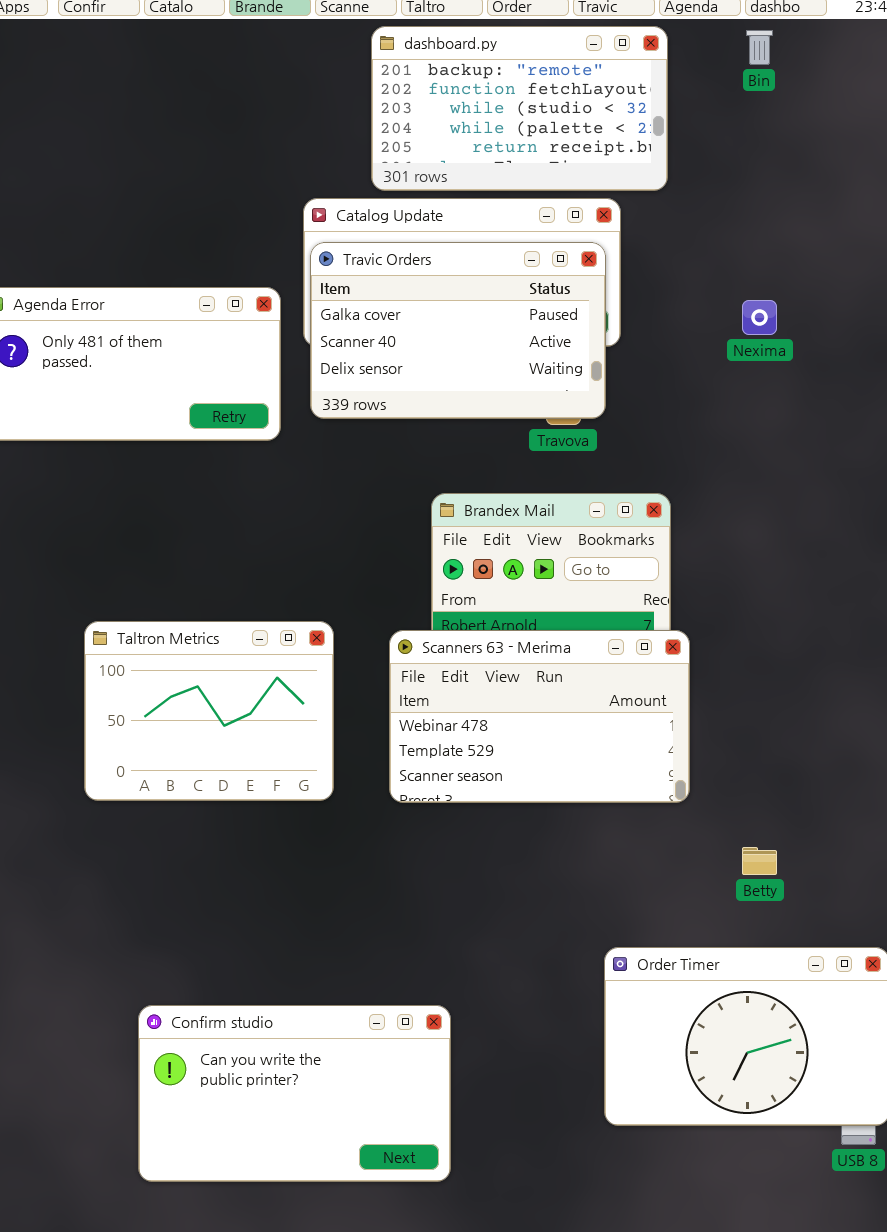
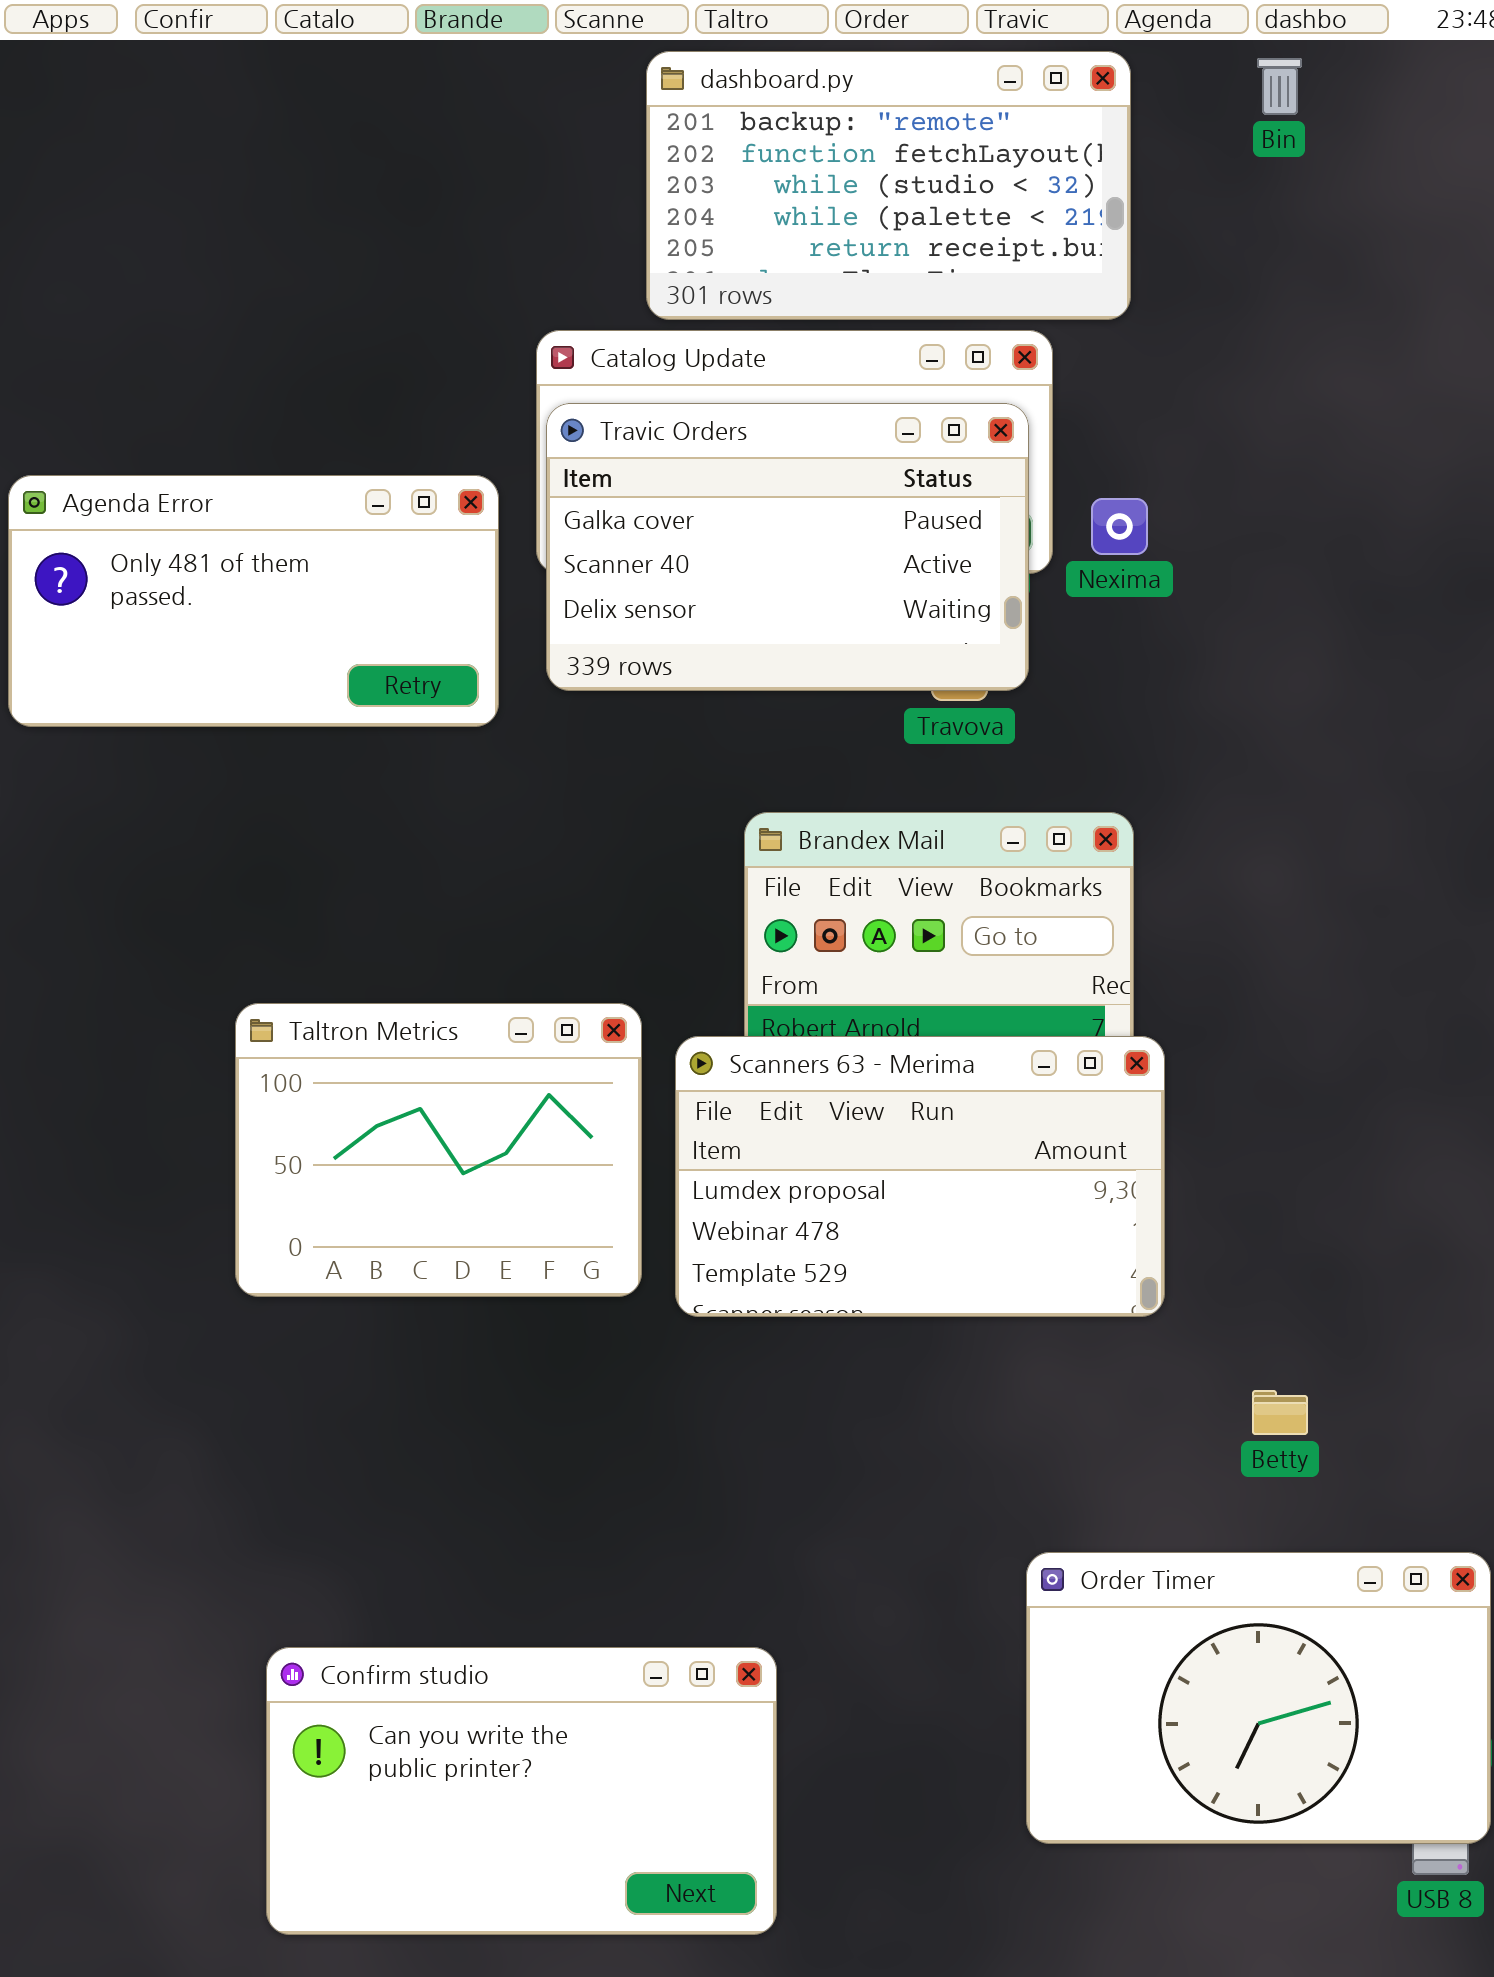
Nexima: [742,300,777,335] -> [1091,498,1148,555], moved
Taltron Metrics: [84,621,334,801] -> [235,1003,642,1297], moved
Scanners 63 - Merima: [389,630,690,803] -> [675,1036,1165,1317], scrolled up 1 row

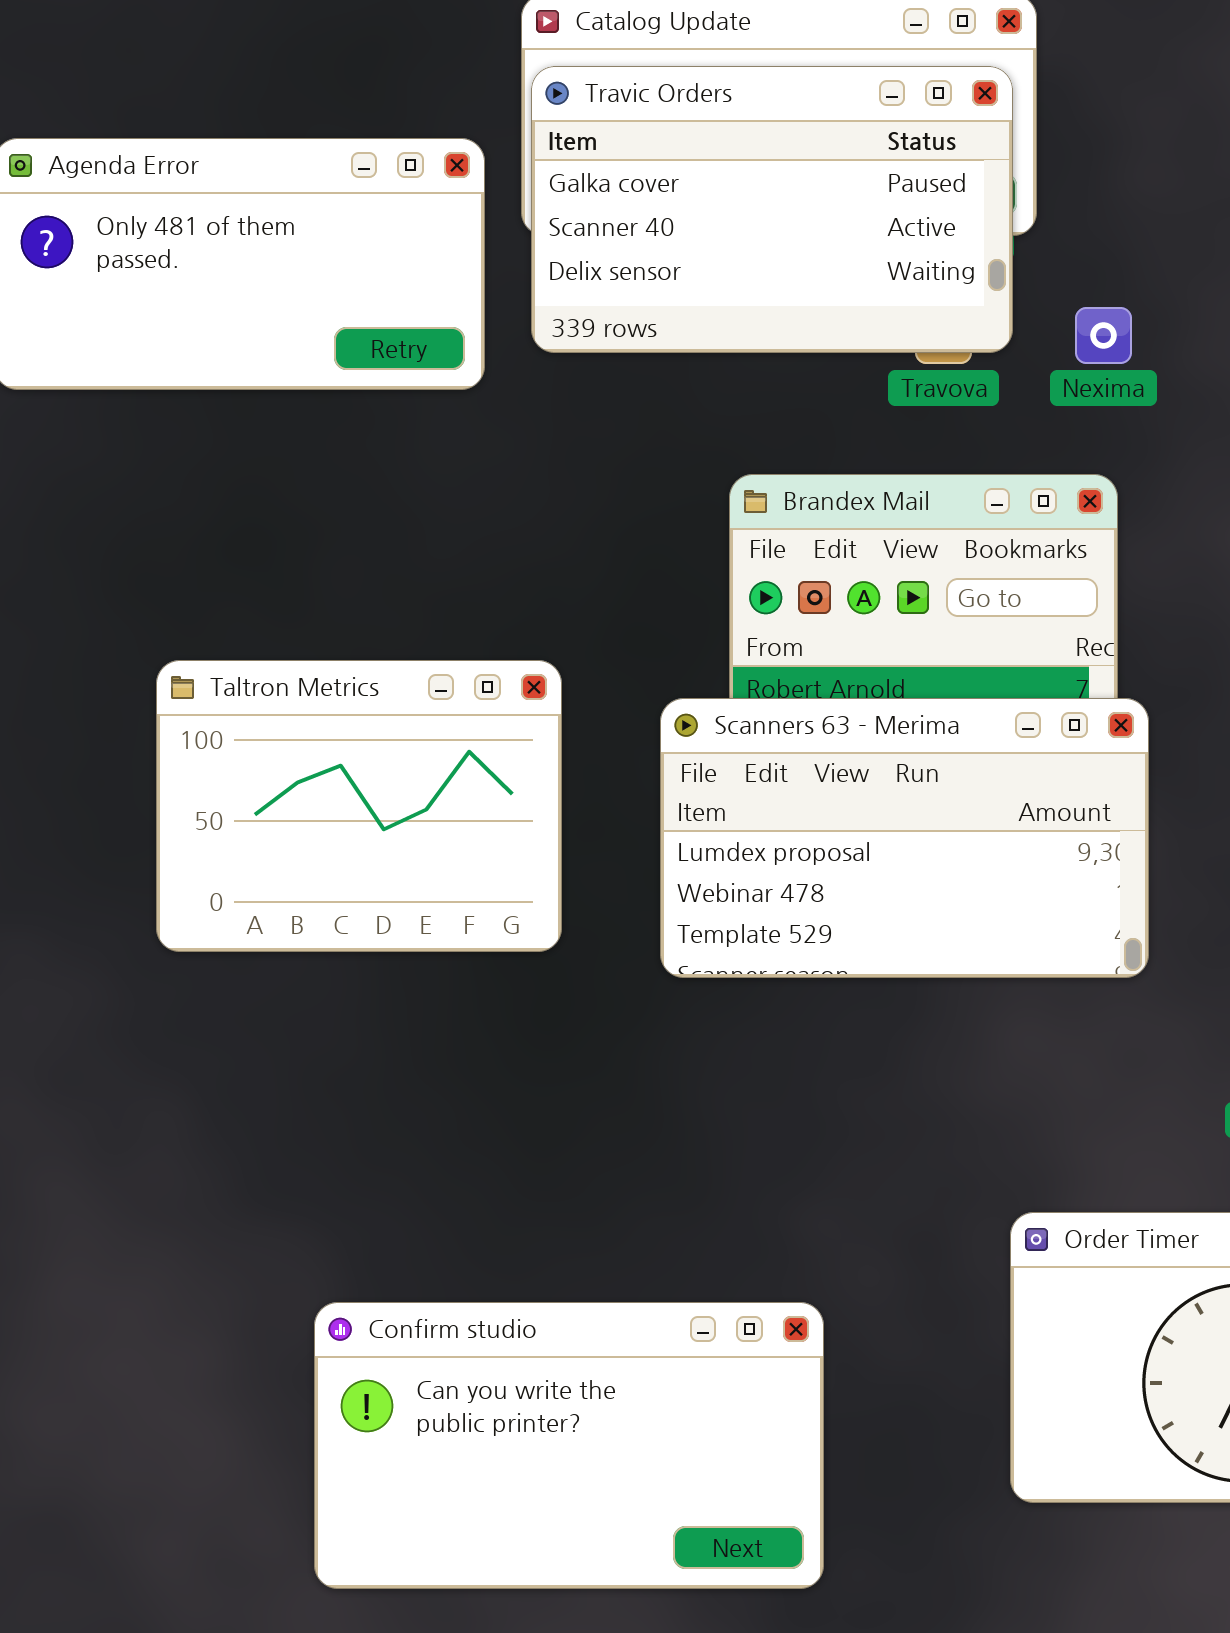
Nexima: [1091,498,1148,555] -> [1075,307,1132,364], moved
Taltron Metrics: [235,1003,642,1297] -> [156,660,562,952], moved
Confirm studio: [266,1647,777,1935] -> [314,1302,824,1589], moved

